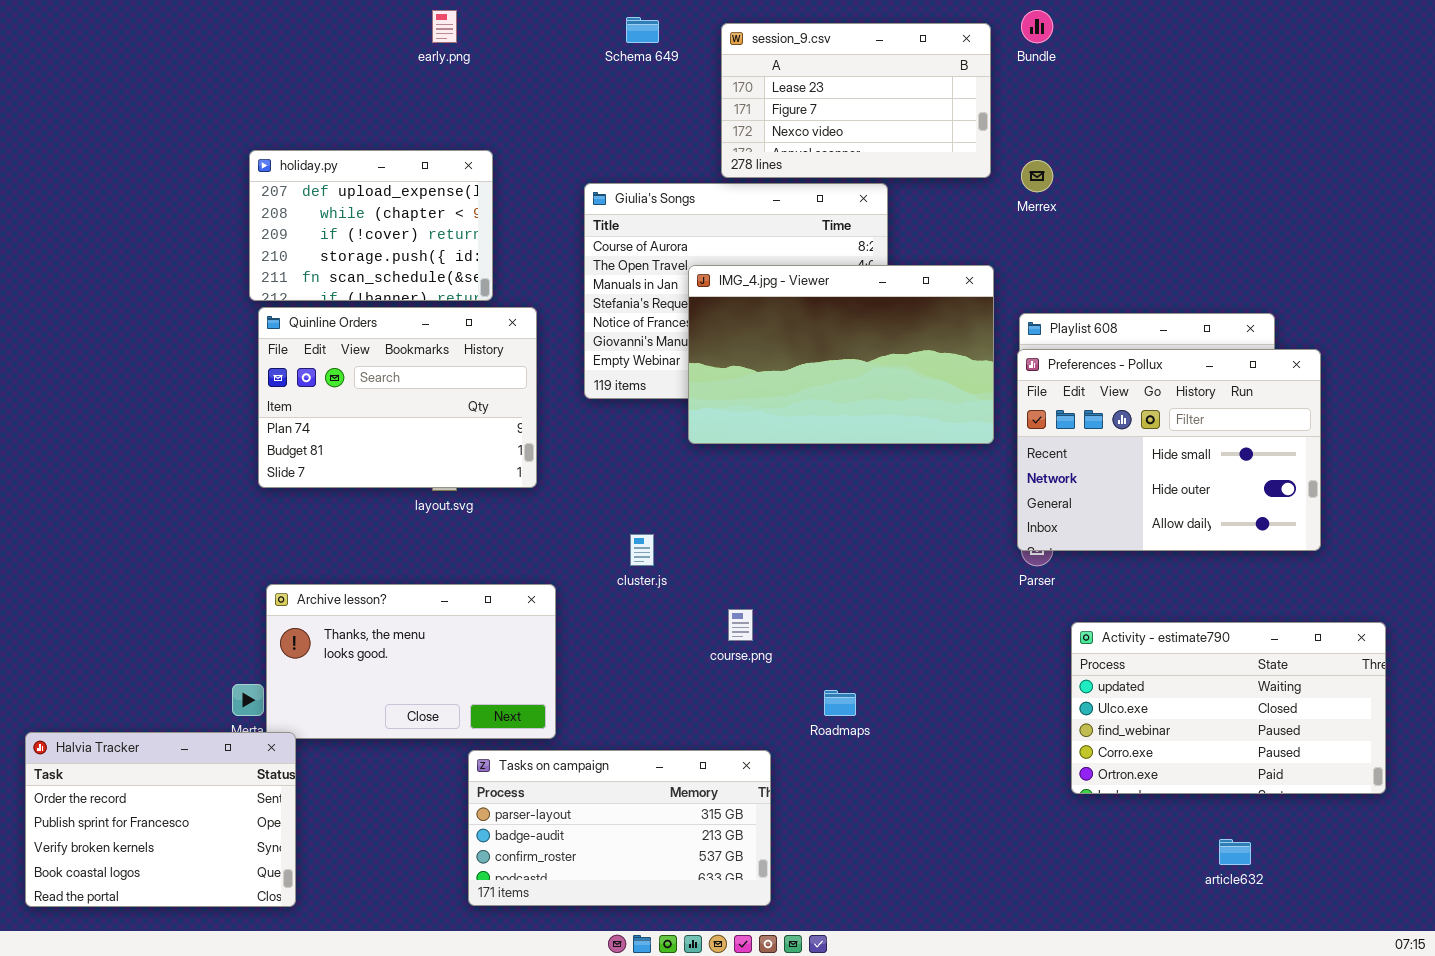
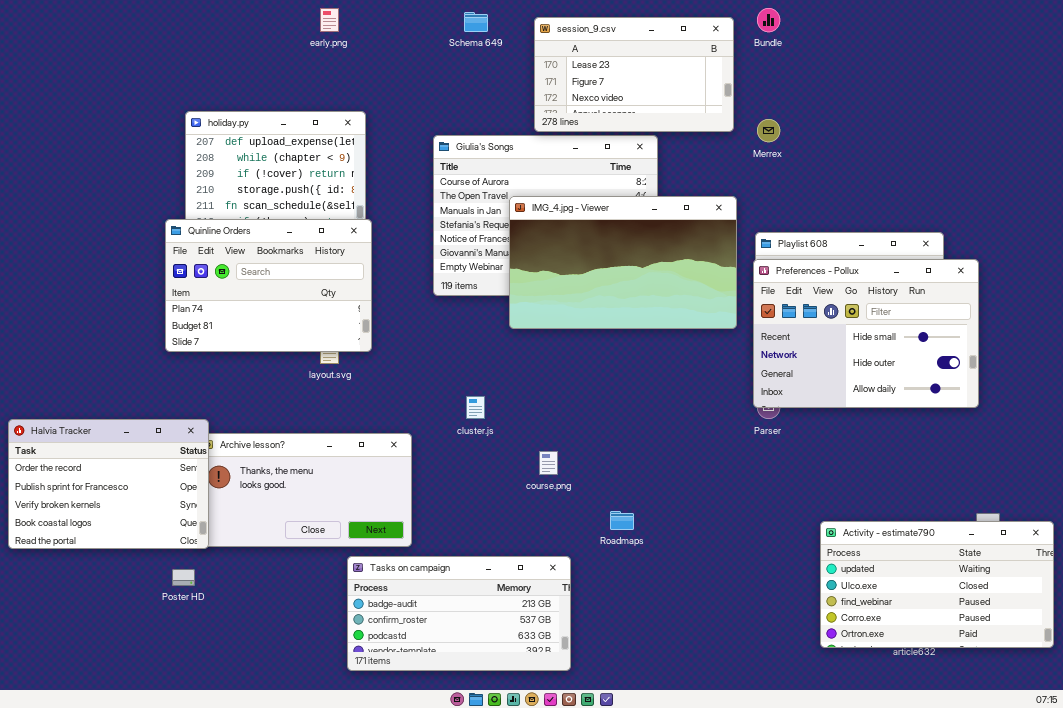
Quinline Orders: [258,307,537,488] -> [165,219,372,352], moved
Activity - estimate790: [1071,622,1386,794] -> [820,521,1054,648], moved
Halvia Tracker: [25,732,296,907] -> [8,419,209,549], moved
Tasks on campaign: [468,750,771,906] -> [347,556,571,671], scrolled down 1 row

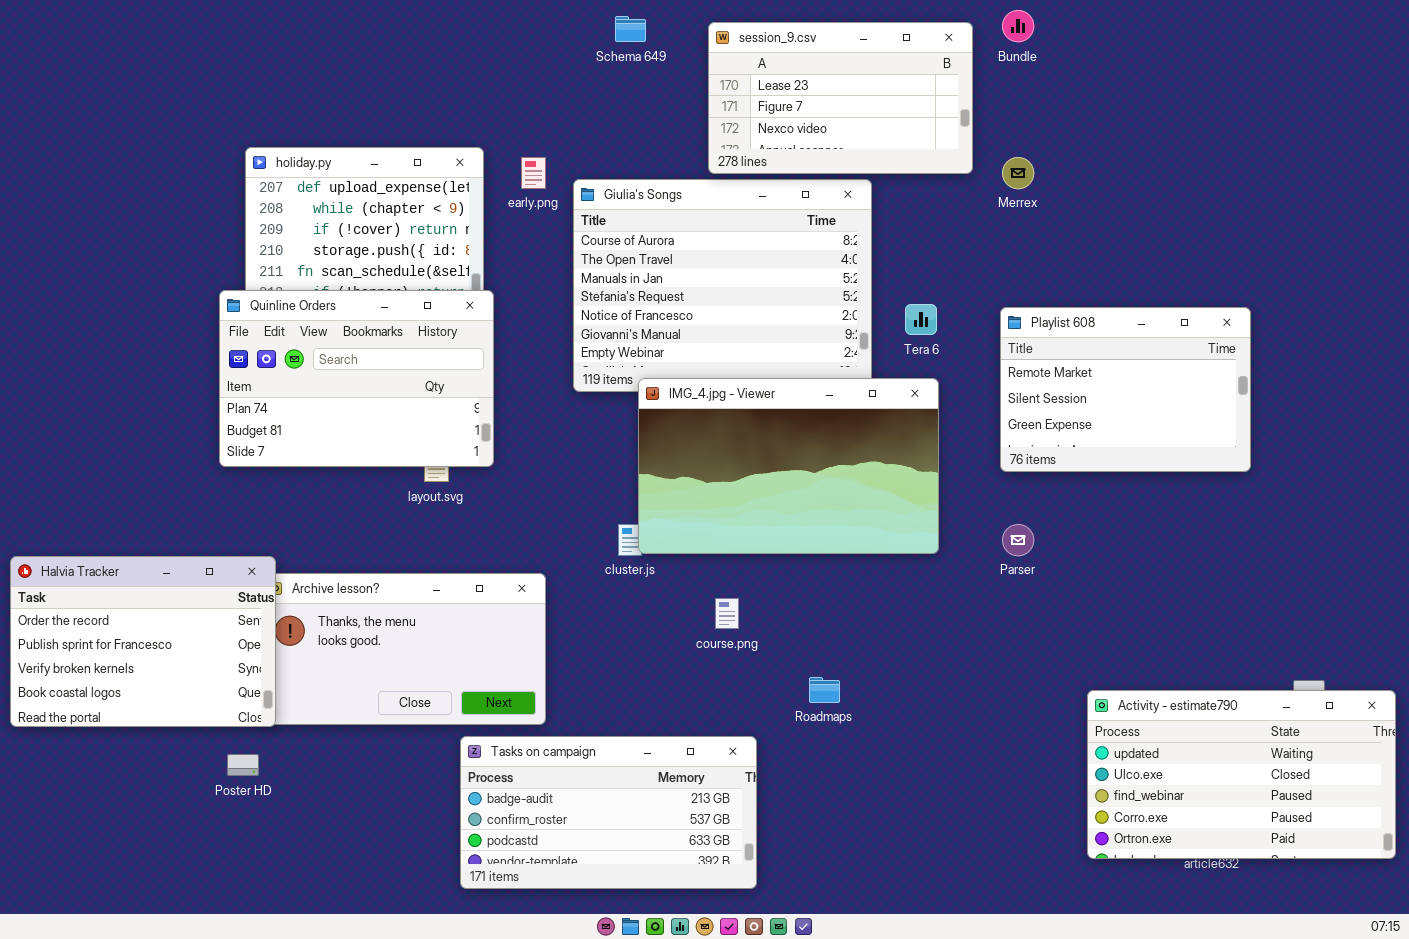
early.png: [320,8,339,32] -> [521,157,546,189], moved
IMG_4.jpg - Viewer: [509,196,737,329] -> [638,378,939,554], moved
Preferences - Pollux: [753,259,979,408] -> none, closed

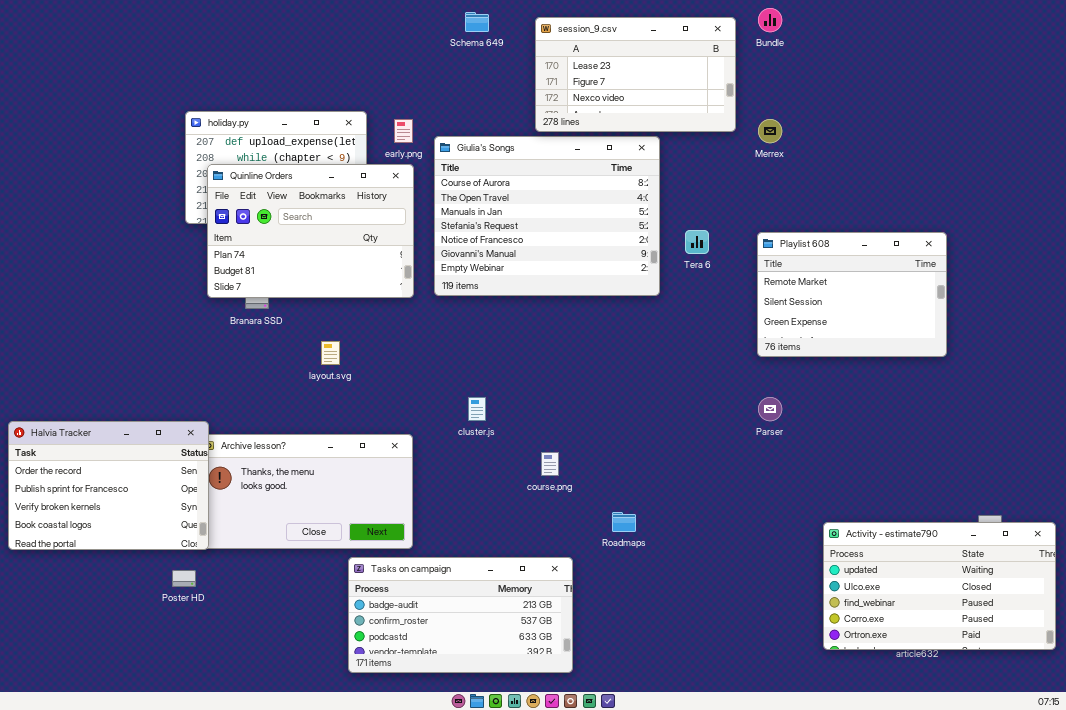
Quinline Orders: [219,290,494,467] -> [207,164,414,298], moved
IMG_4.jpg - Viewer: [638,378,939,554] -> none, closed

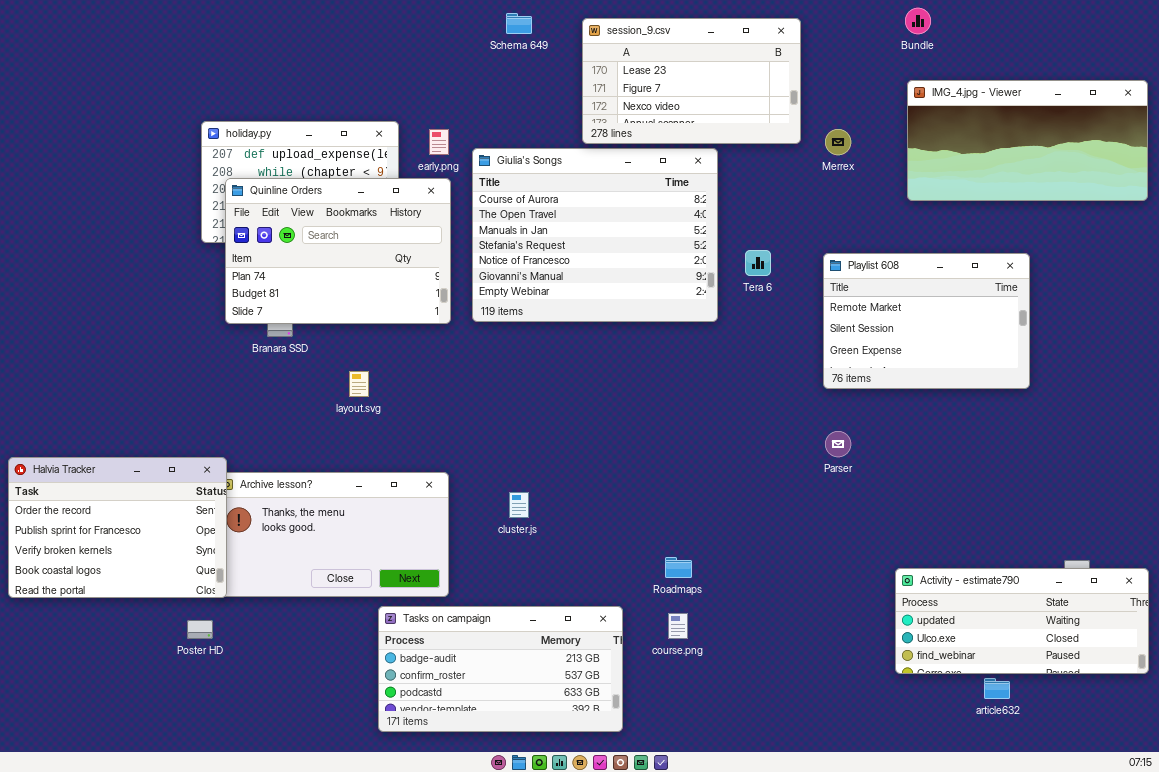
Bundle: [758,8,782,32] -> [905,8,931,34], moved
IMG_4.jpg - Viewer: none -> [907,80,1148,201], opened
cluster.js: [468,397,486,421] -> [509,492,529,518], moved
course.png: [541,452,559,476] -> [668,613,688,639], moved
Activity - estimate790: [823,522,1056,650] -> [895,568,1149,674], resized

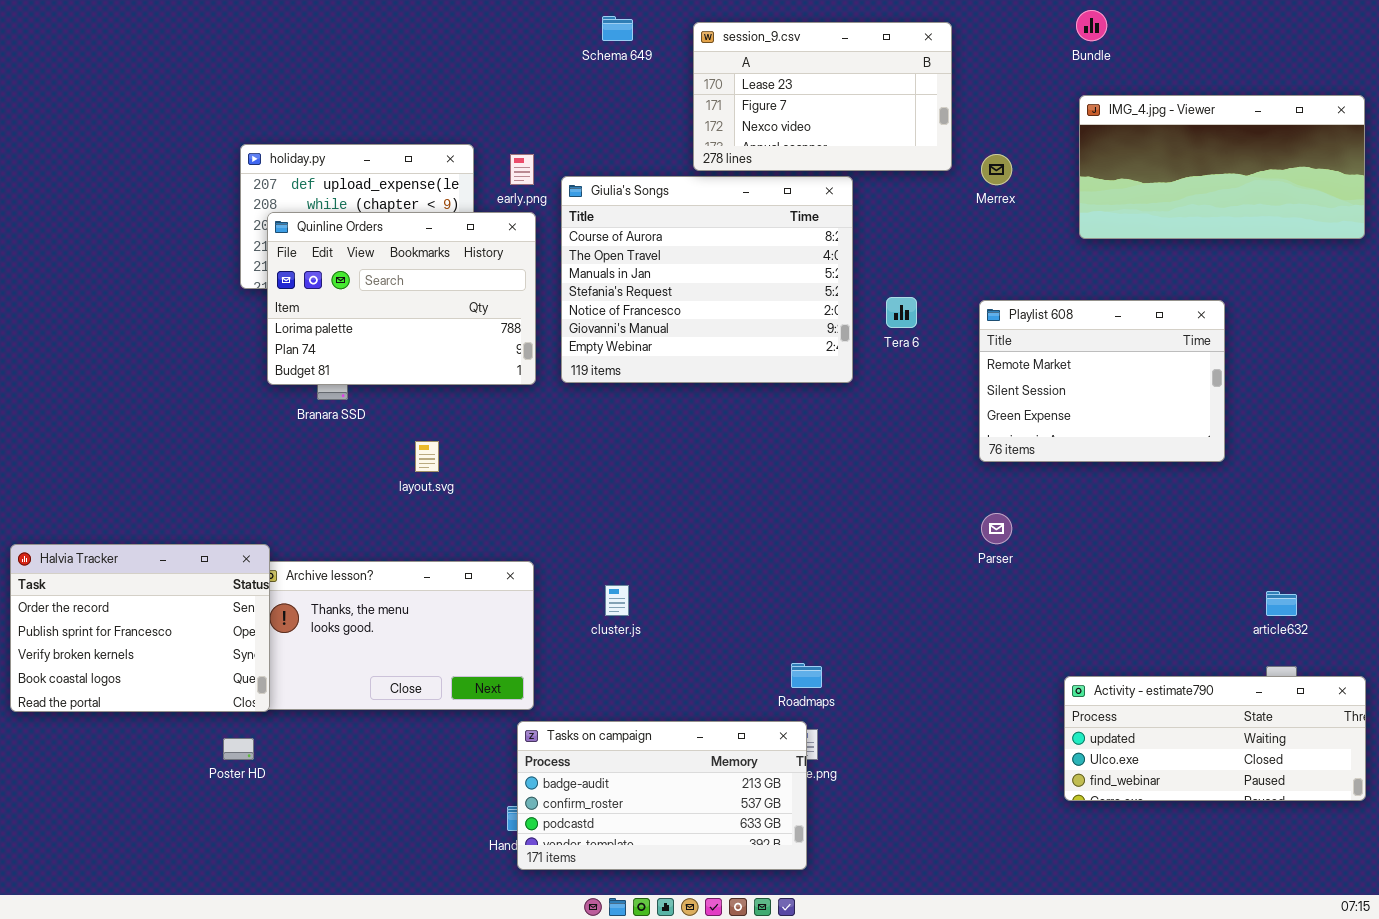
Quinline Orders: [225,178,451,324] -> [267,212,536,385], scrolled up 1 row
Tasks on campaign: [378,606,623,732] -> [517,721,807,870], moved
article632: [984,678,1010,699] -> [1266,591,1297,616], moved

